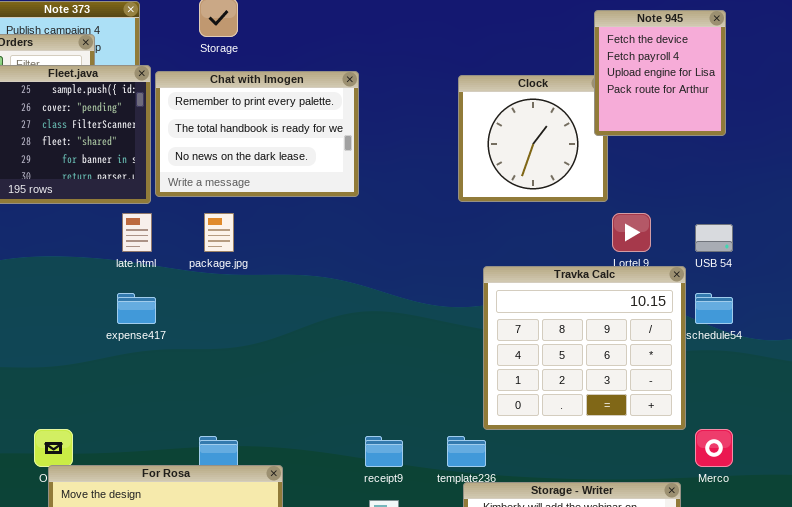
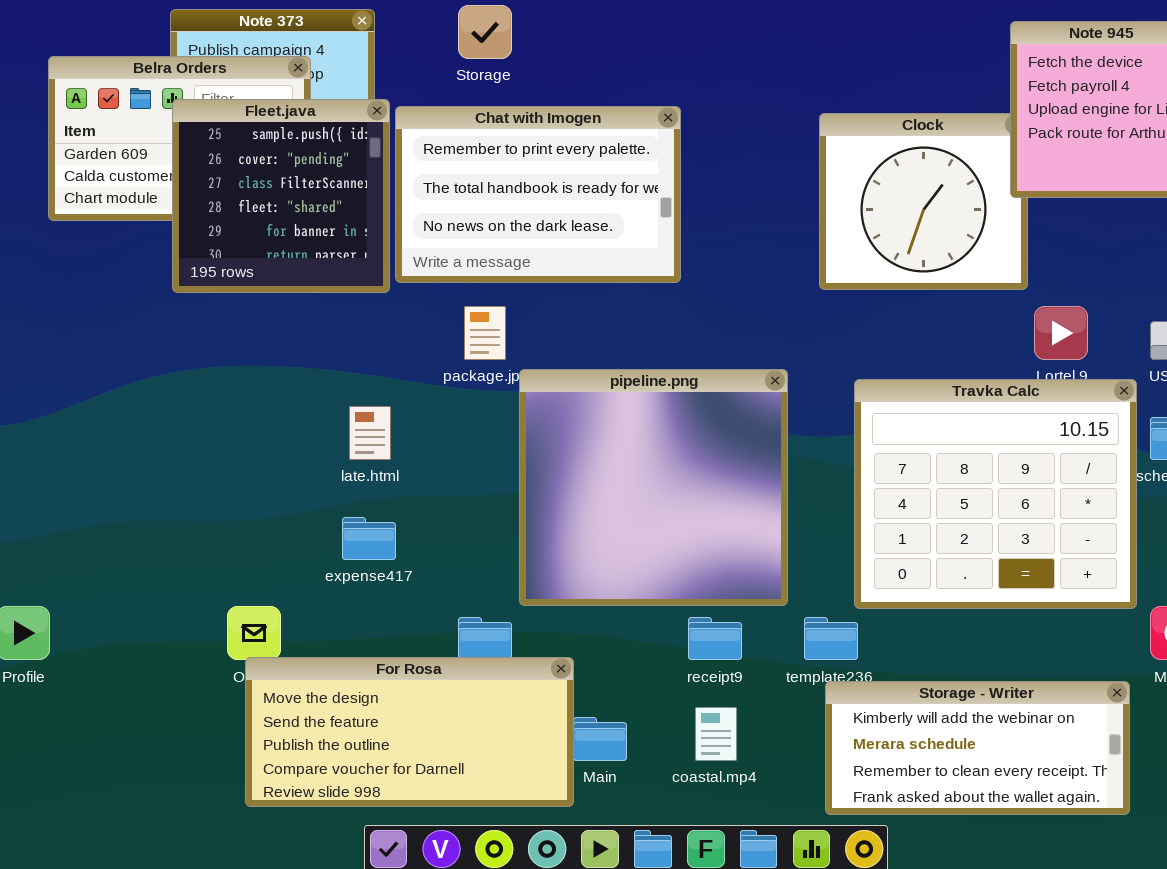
late.html: [122,213,152,252] -> [349,406,391,460], moved
pipeline.png: none -> [519,369,788,606], opened
expense417: [117,293,156,324] -> [342,517,396,560], moved

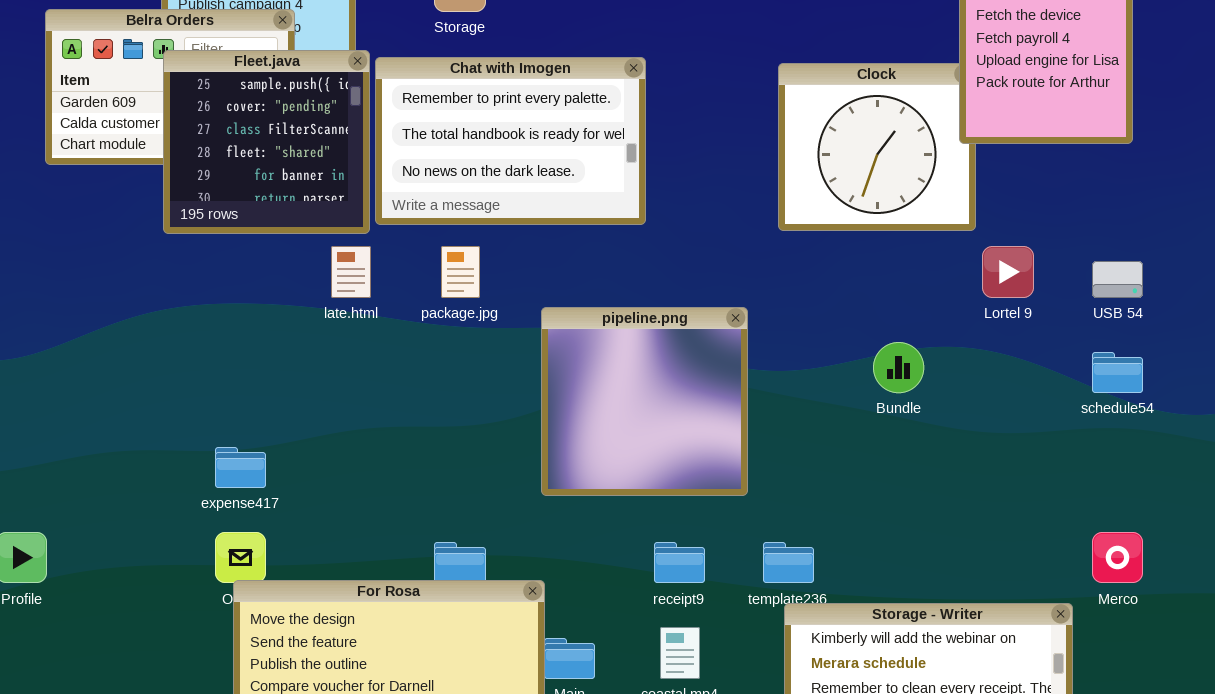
pipeline.png: [519,369,788,606] -> [541,307,748,496], resized
Travka Calc: [854,379,1137,609] -> none, closed
late.html: [349,406,391,460] -> [331,246,371,298], moved
expense417: [342,517,396,560] -> [215,447,266,488], moved

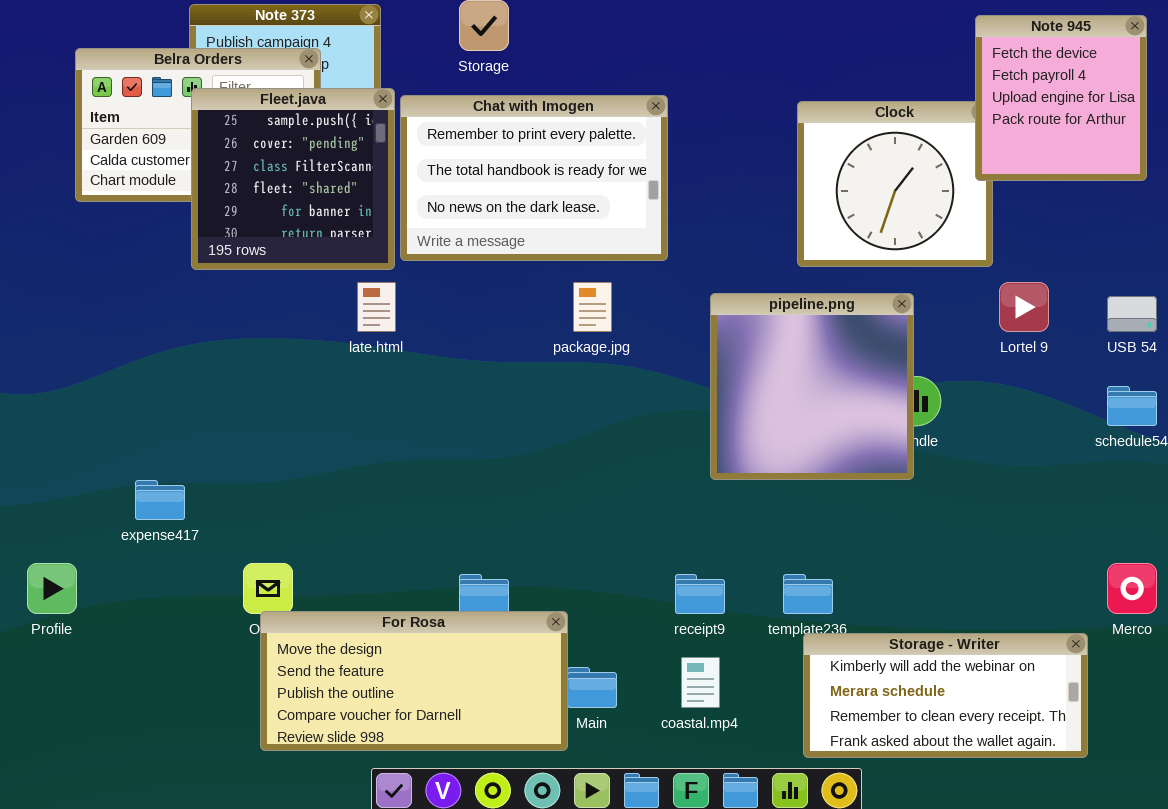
package.jpg: [441,246,480,298] -> [573,282,612,332], moved
pipeline.png: [541,307,748,496] -> [710,293,914,480], moved
expense417: [215,447,266,488] -> [135,480,185,520], moved

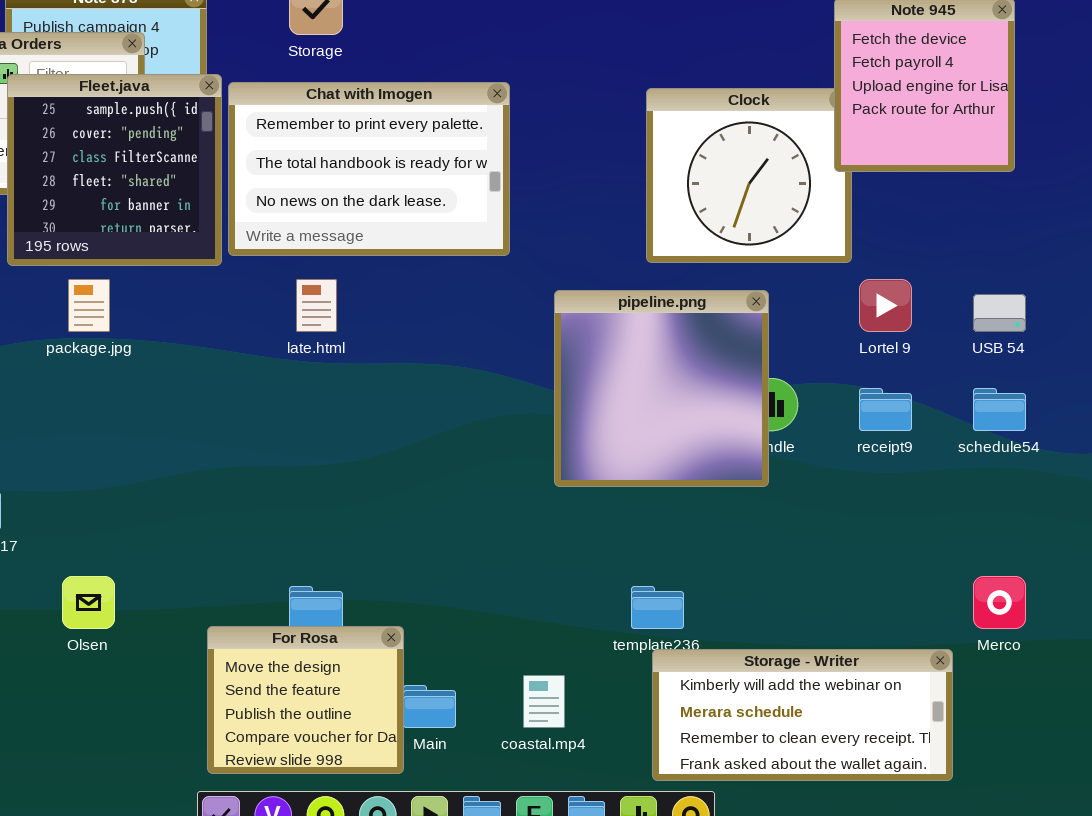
late.html: [357,282,396,332] -> [296,279,337,332], moved
package.jpg: [573,282,612,332] -> [68,279,110,332], moved
receipt9: [675,574,725,614] -> [859,388,912,431], moved
For Rosa: [260,611,568,751] -> [207,626,404,774], resized

